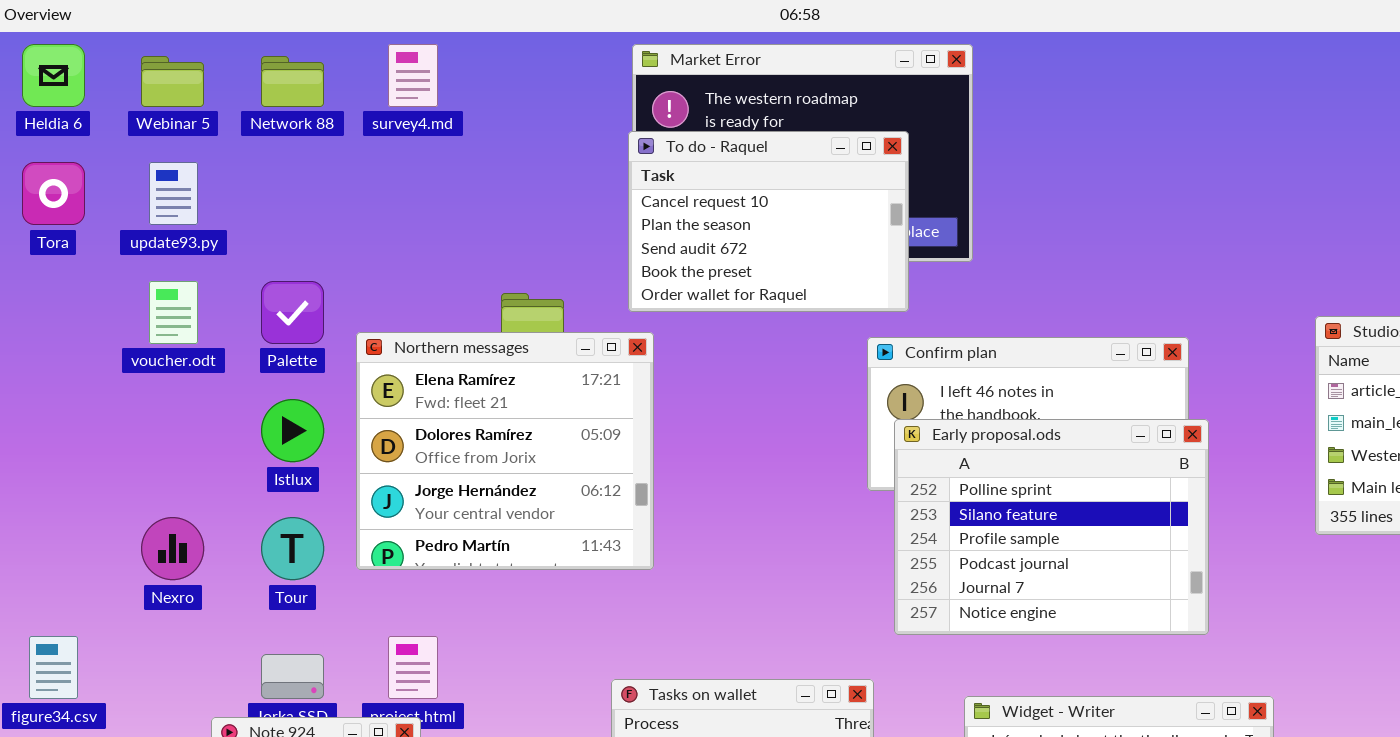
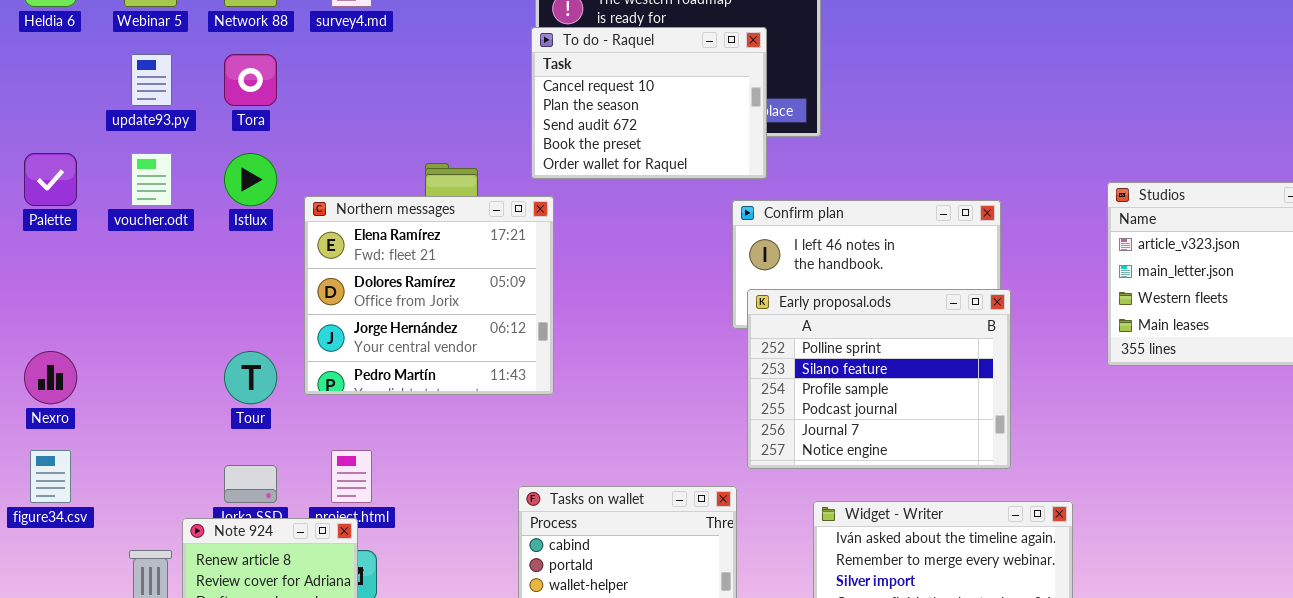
Tora: [22,162,85,225] -> [224,54,277,106], moved
Palette: [261,281,324,344] -> [24,153,77,206], moved
Istlux: [261,399,324,462] -> [224,153,277,206], moved
Early proposal.ods: [894,419,1209,635] -> [747,289,1011,469], moved
Nexro: [141,517,204,580] -> [24,351,77,404], moved

